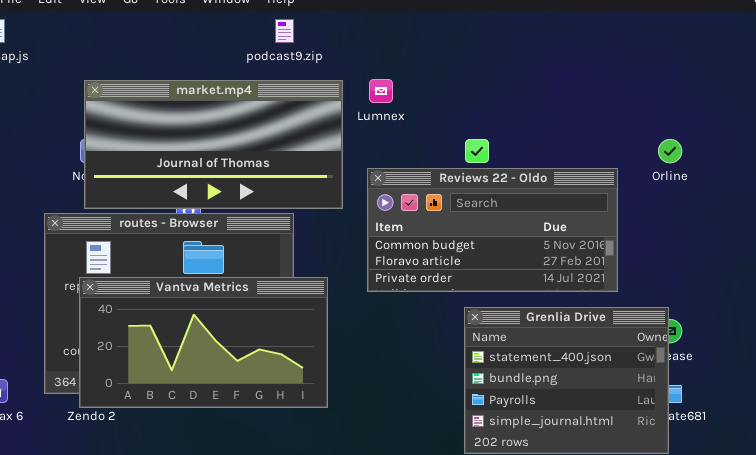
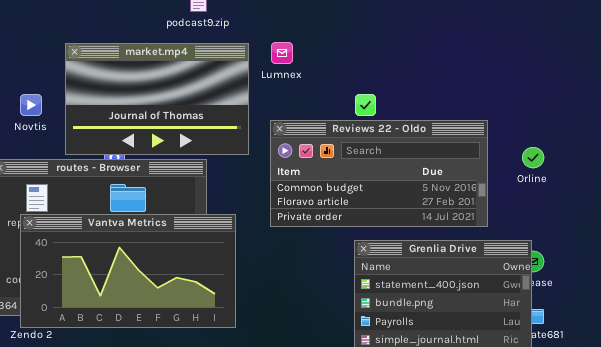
market.mp4: [84,80,343,209] -> [65,43,249,155], resized
Orline: [658,139,682,163] -> [522,147,544,168], moved

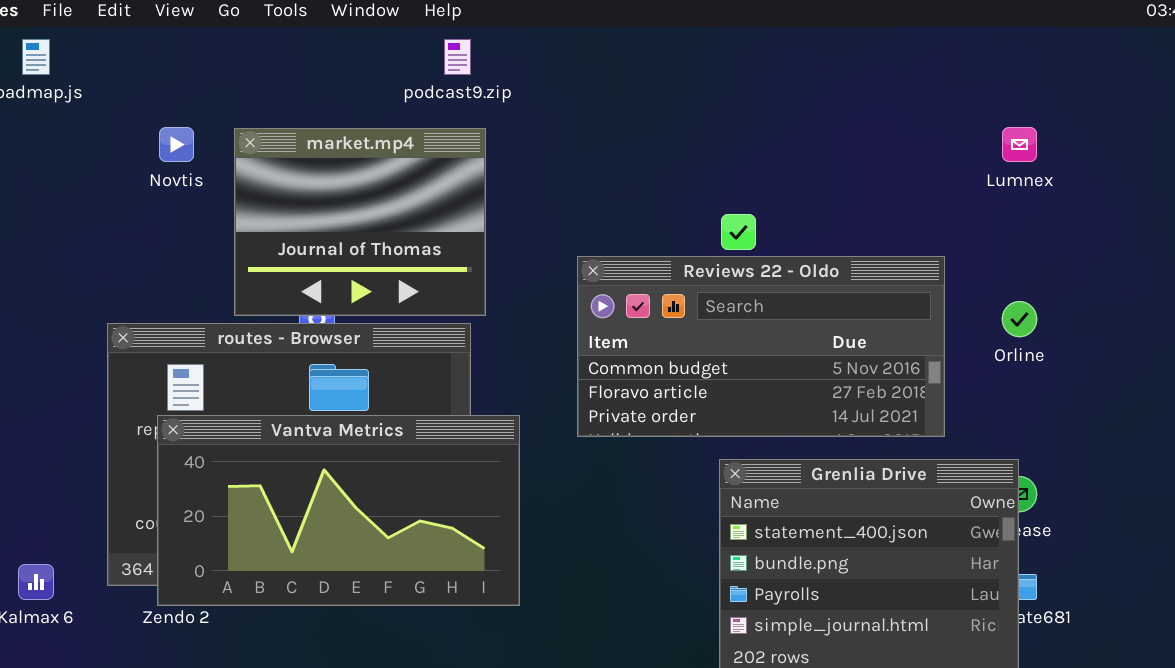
Lumnex: [271,42,293,64] -> [1002,127,1037,162], moved
market.mp4: [65,43,249,155] -> [234,128,486,316], resized
Novtis: [20,94,42,116] -> [159,127,194,162], moved

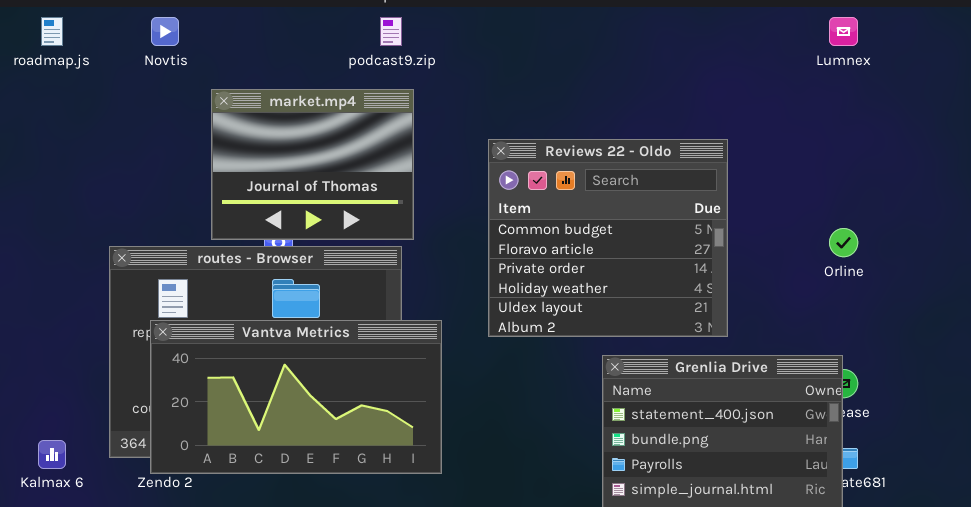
Novtis: [159,127,194,162] -> [151,17,179,46], moved
Lumnex: [1002,127,1037,162] -> [829,17,858,46], moved
Reviews 22 - Oldo: [577,256,945,437] -> [488,139,728,337], resized

